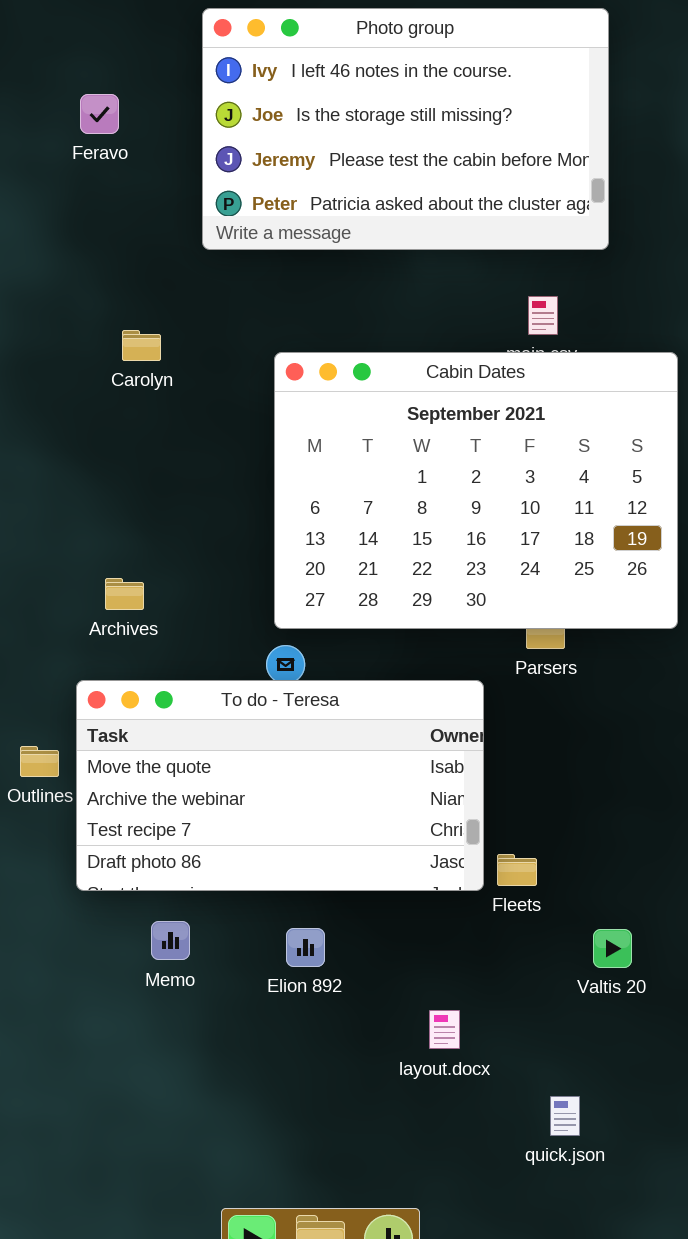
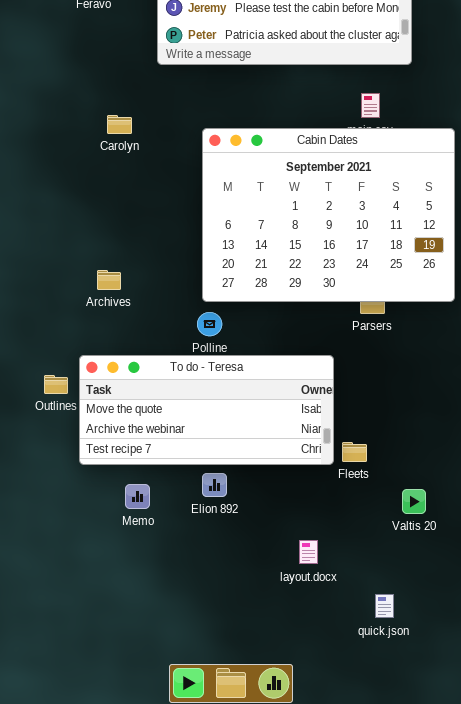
To do - Teresa: [76,680,484,891] -> [79,355,334,465], resized
Elion 892: [286,928,325,967] -> [202,473,227,497], moved

